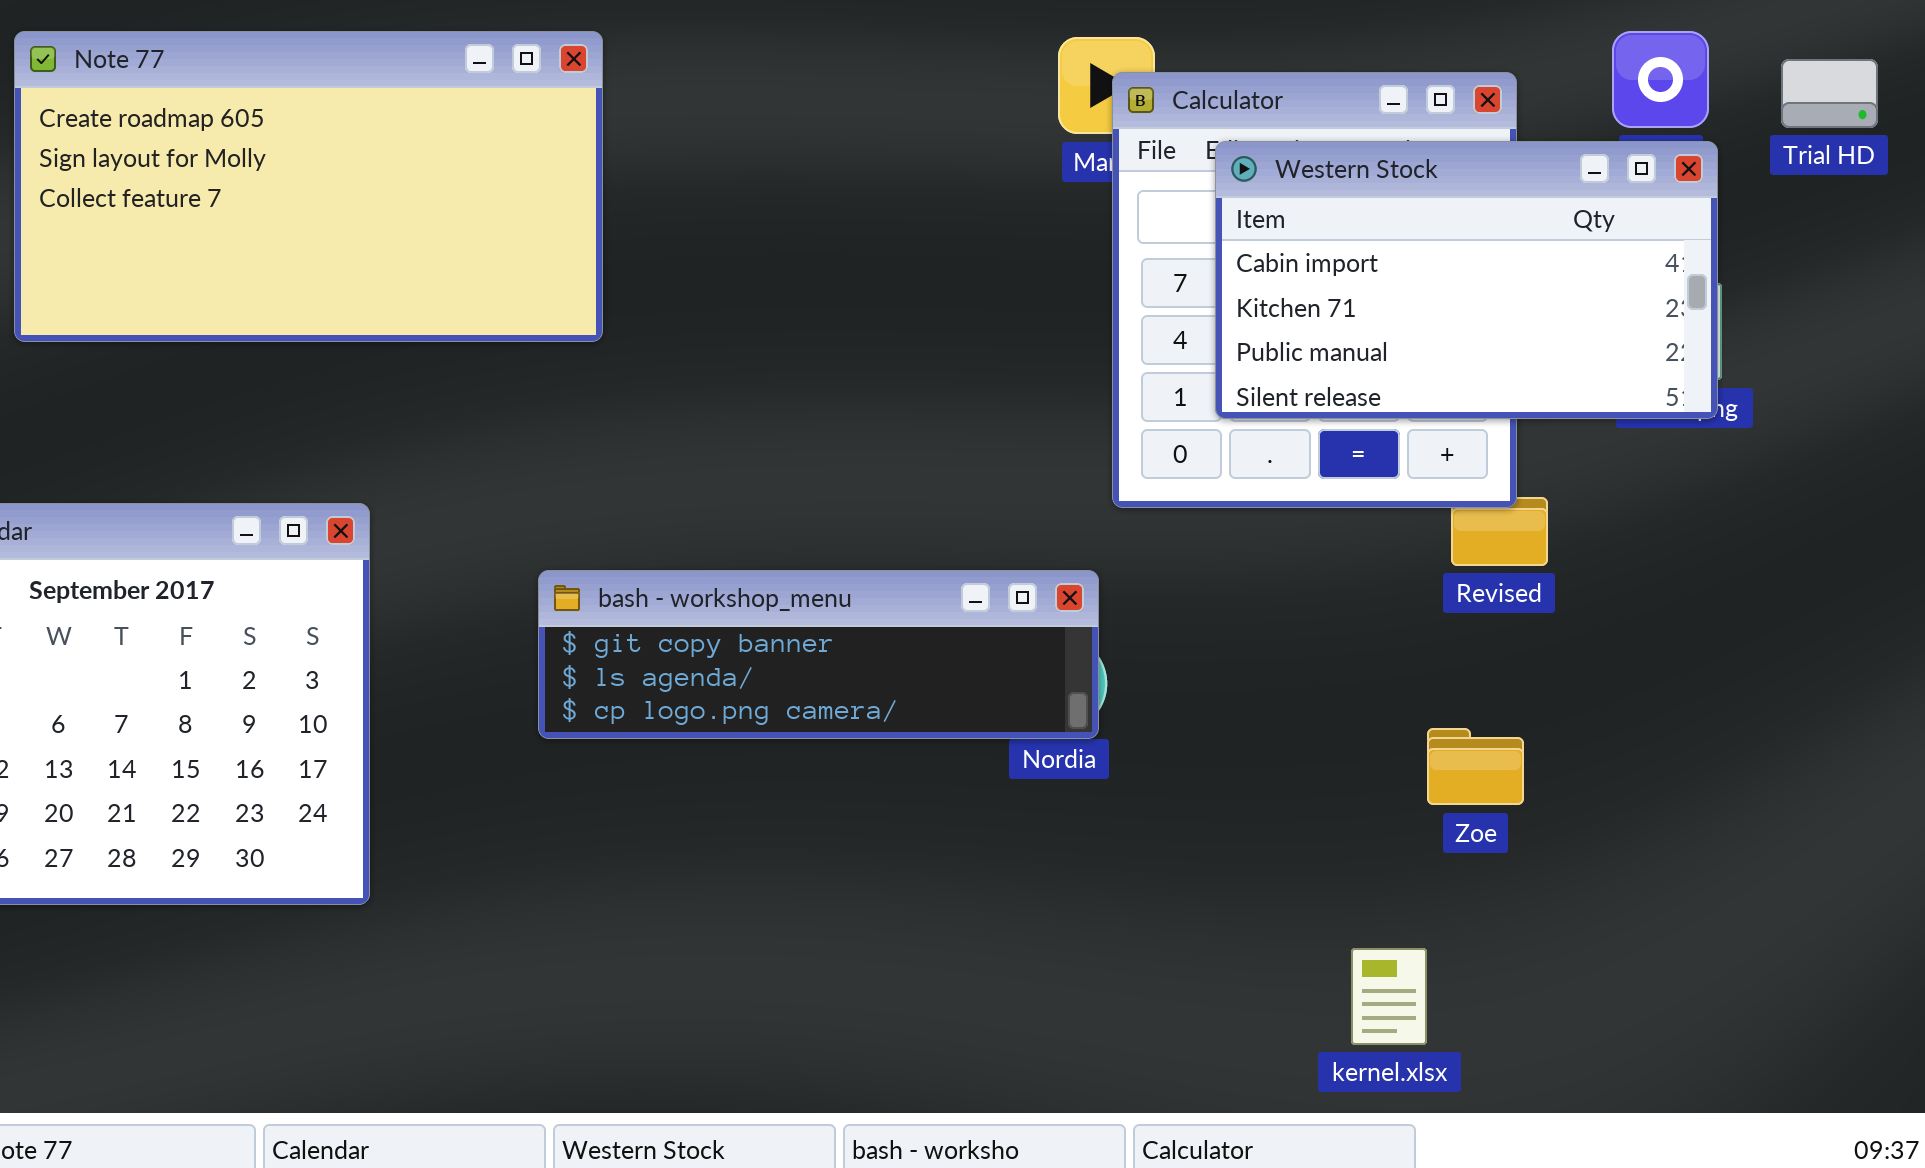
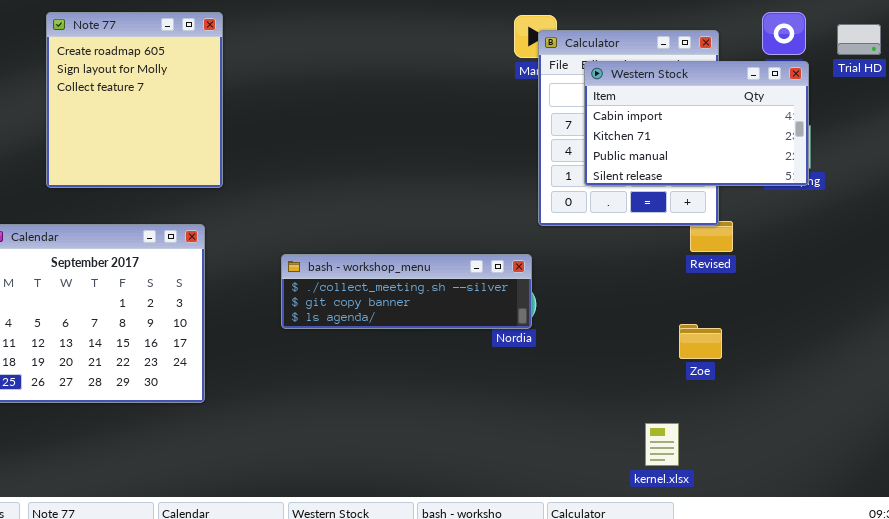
Note 77: [14,31,603,342] -> [46,12,223,188], resized
bash - workshop_menu: [538,570,1099,739] -> [281,254,532,329], scrolled up 1 row

